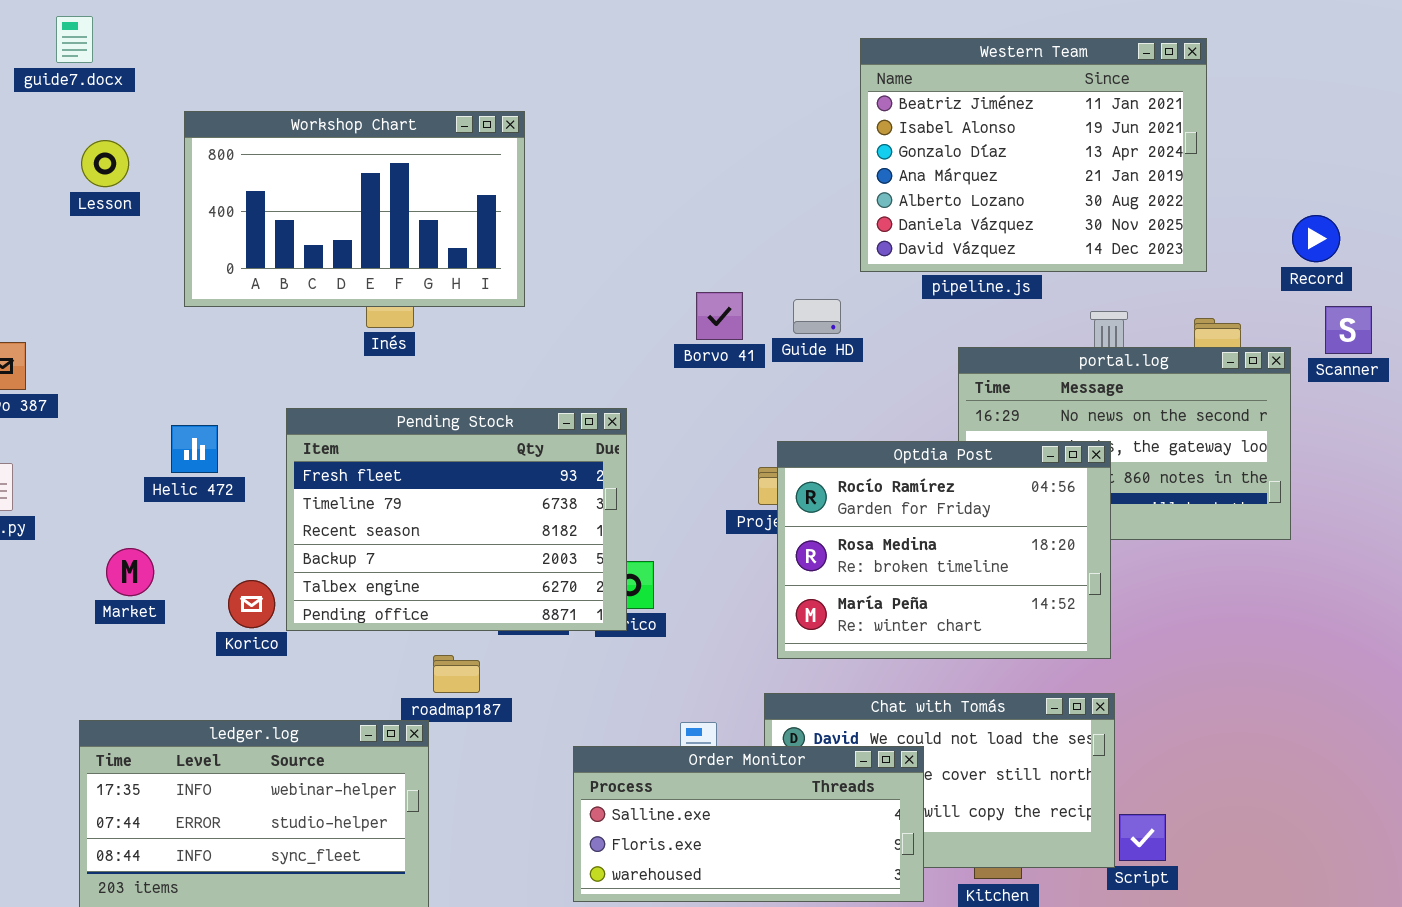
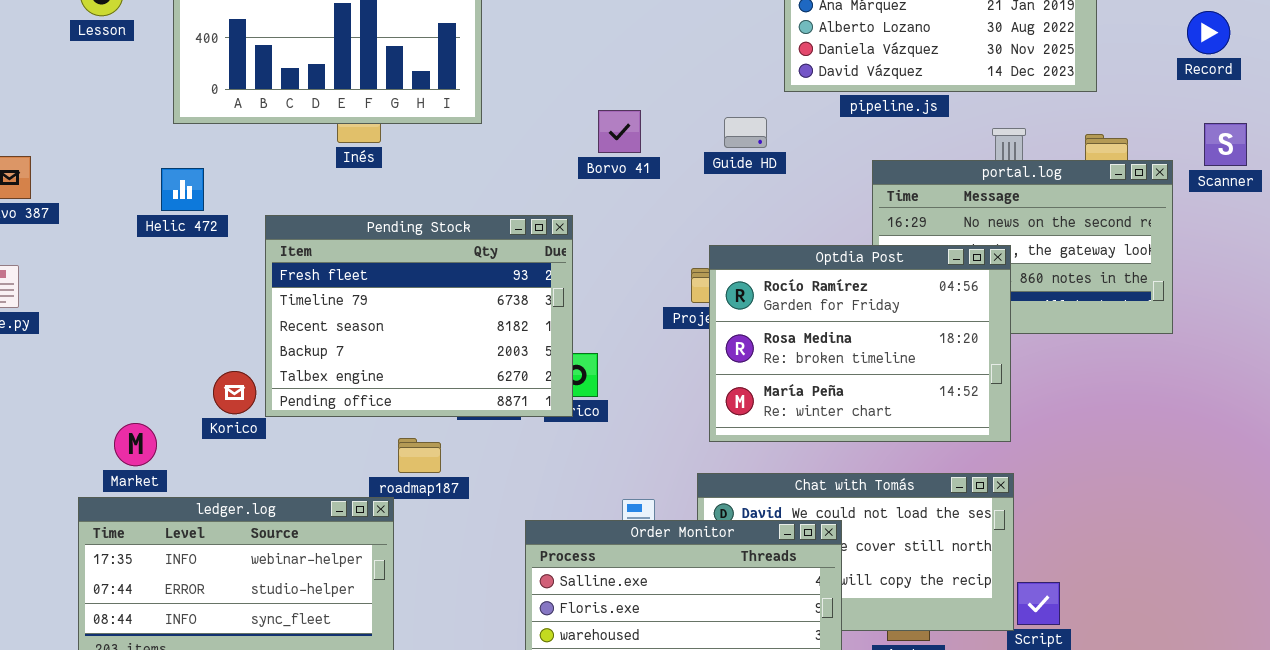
Record: [1292,215,1340,262] -> [1187,11,1230,54], moved
Borvo 41: [696,292,743,340] -> [598,110,641,153], moved
Helic 472: [171,425,218,473] -> [161,168,204,211], moved
Market: [106,548,154,596] -> [114,423,157,466], moved

